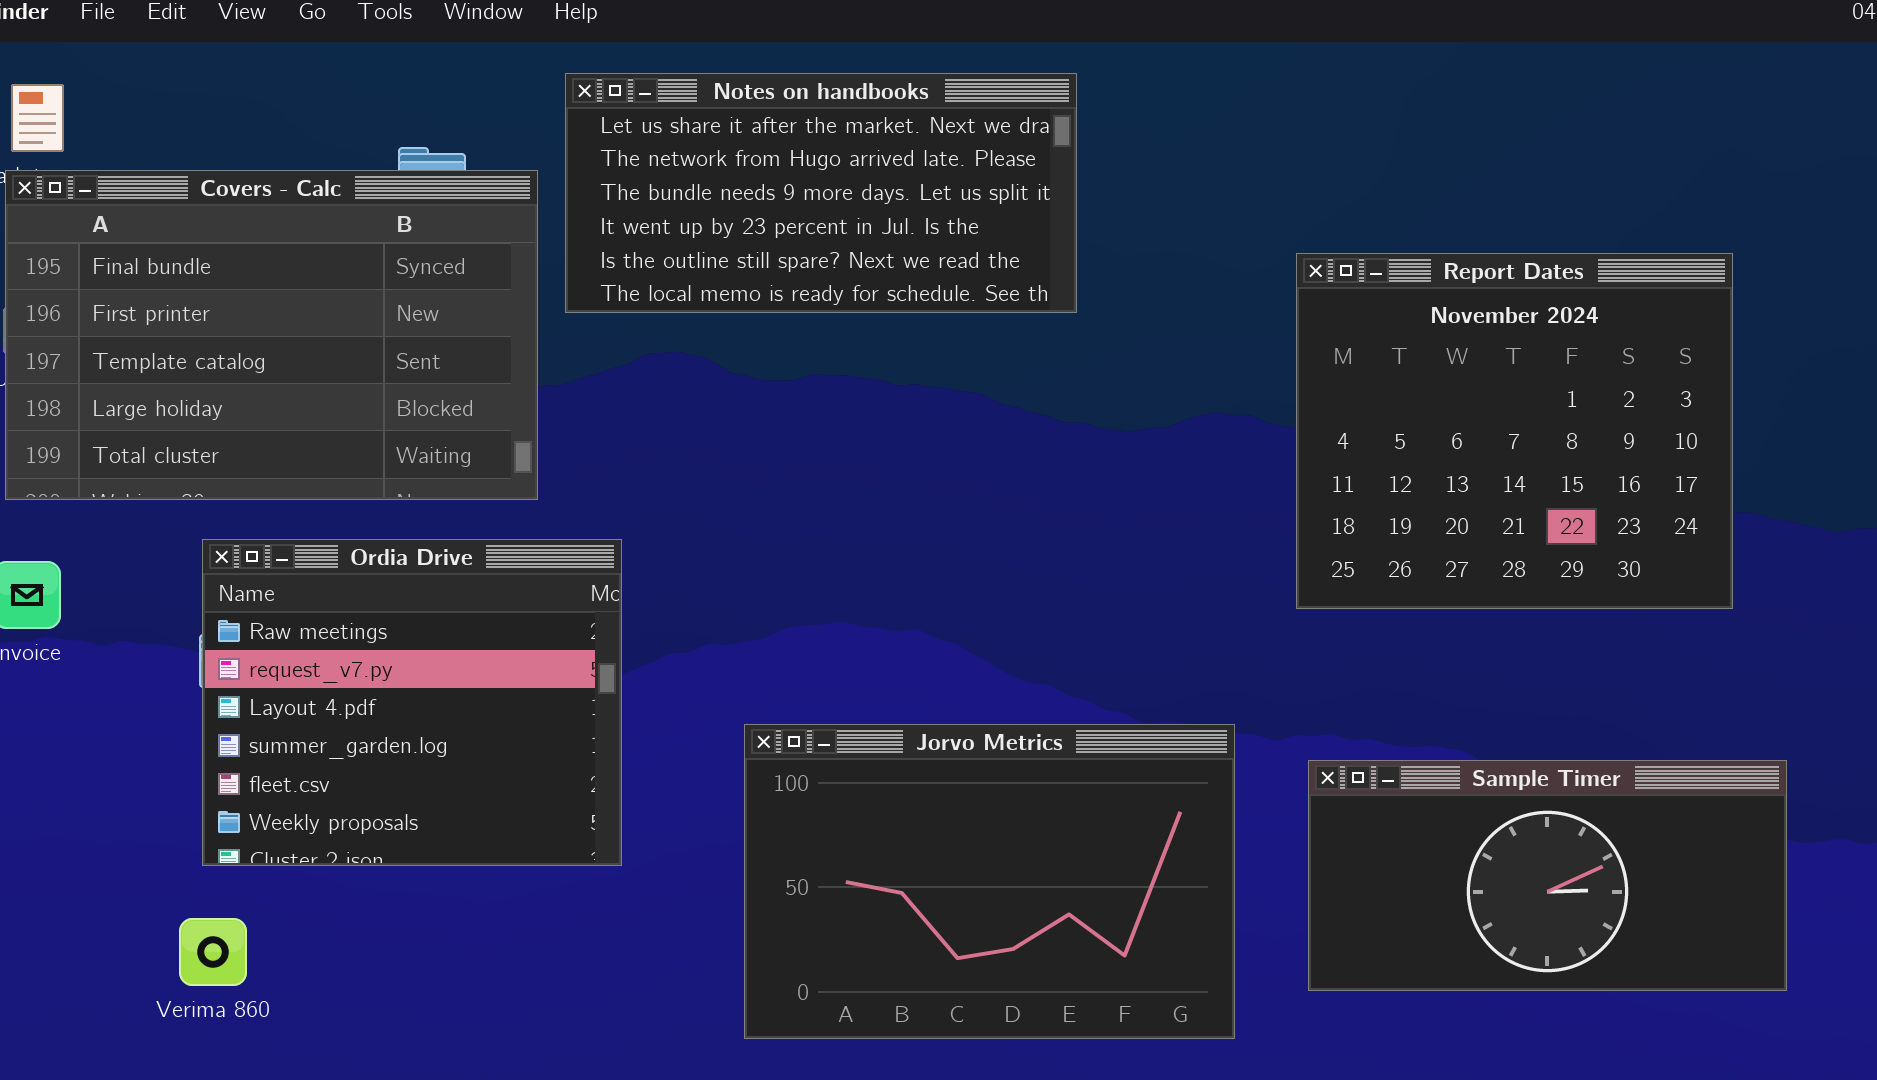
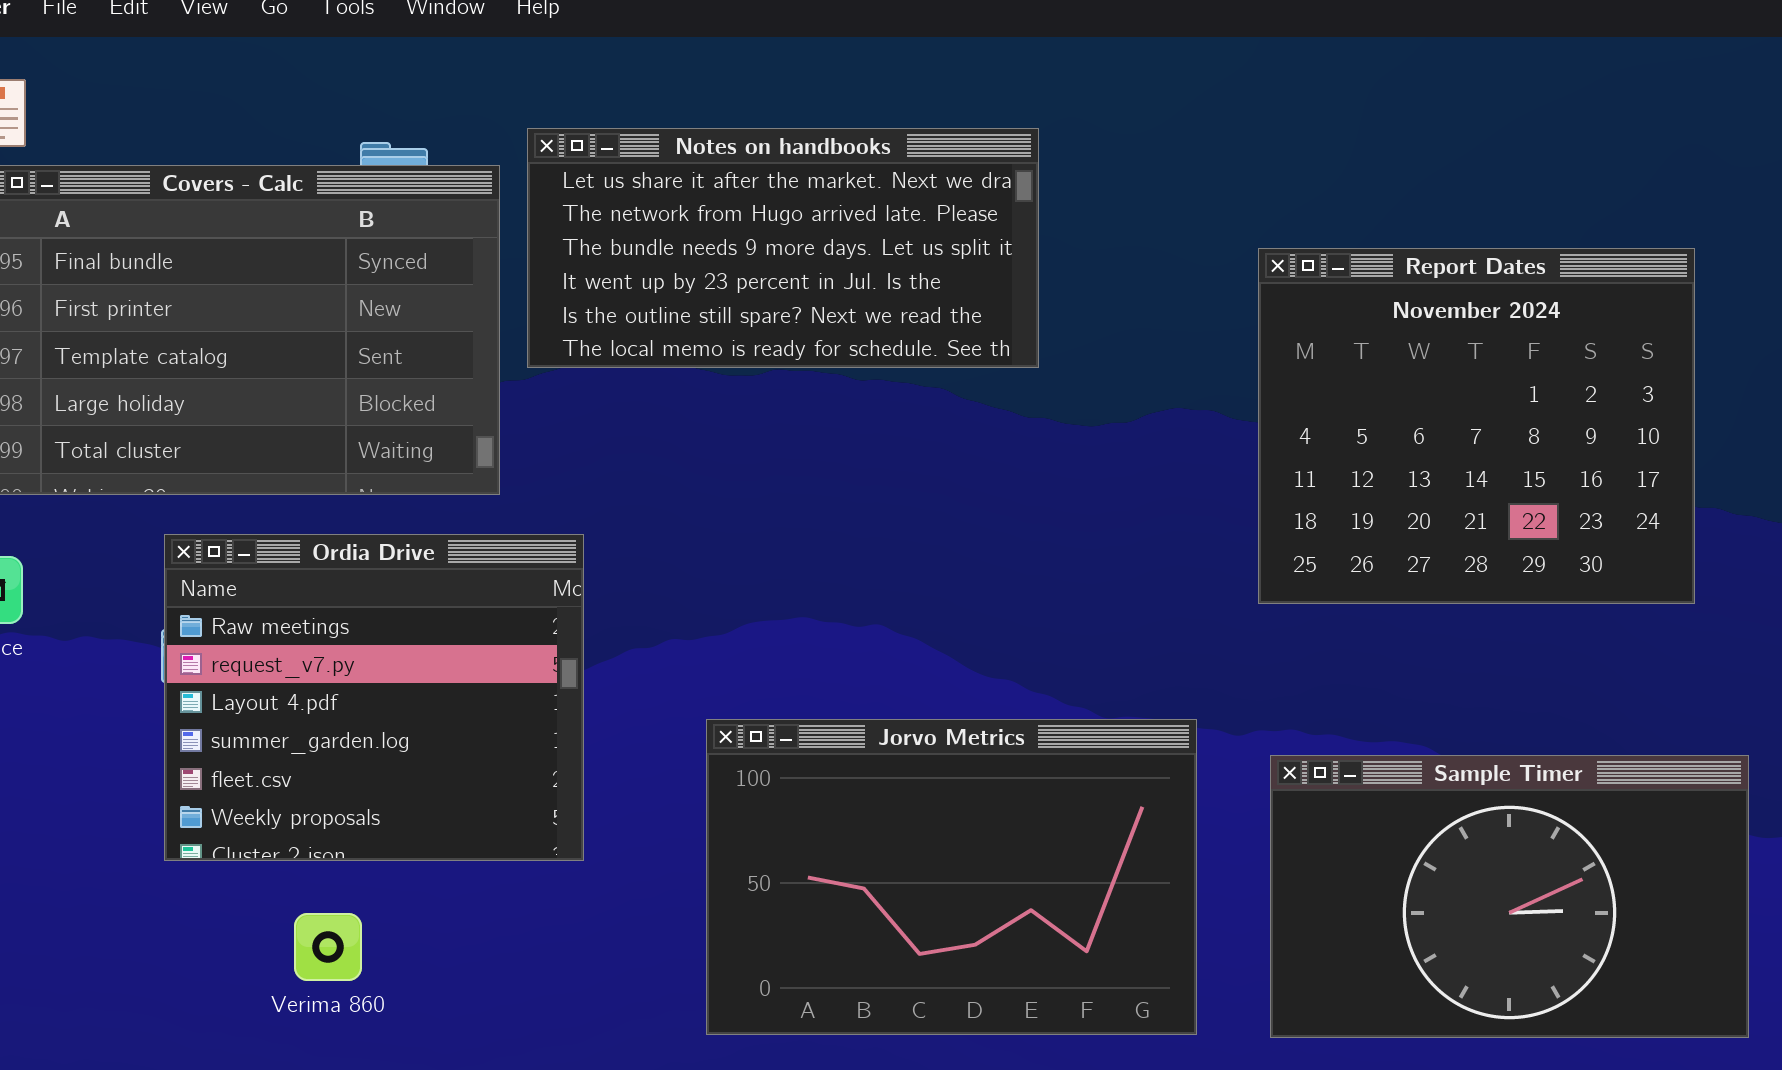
Notes on handbooks: [565,73,1077,313] -> [527,128,1039,368], moved
Sample Timer: [1308,760,1787,991] -> [1270,755,1749,1038], resized
Verima 860: [179,918,247,986] -> [294,913,362,981], moved

